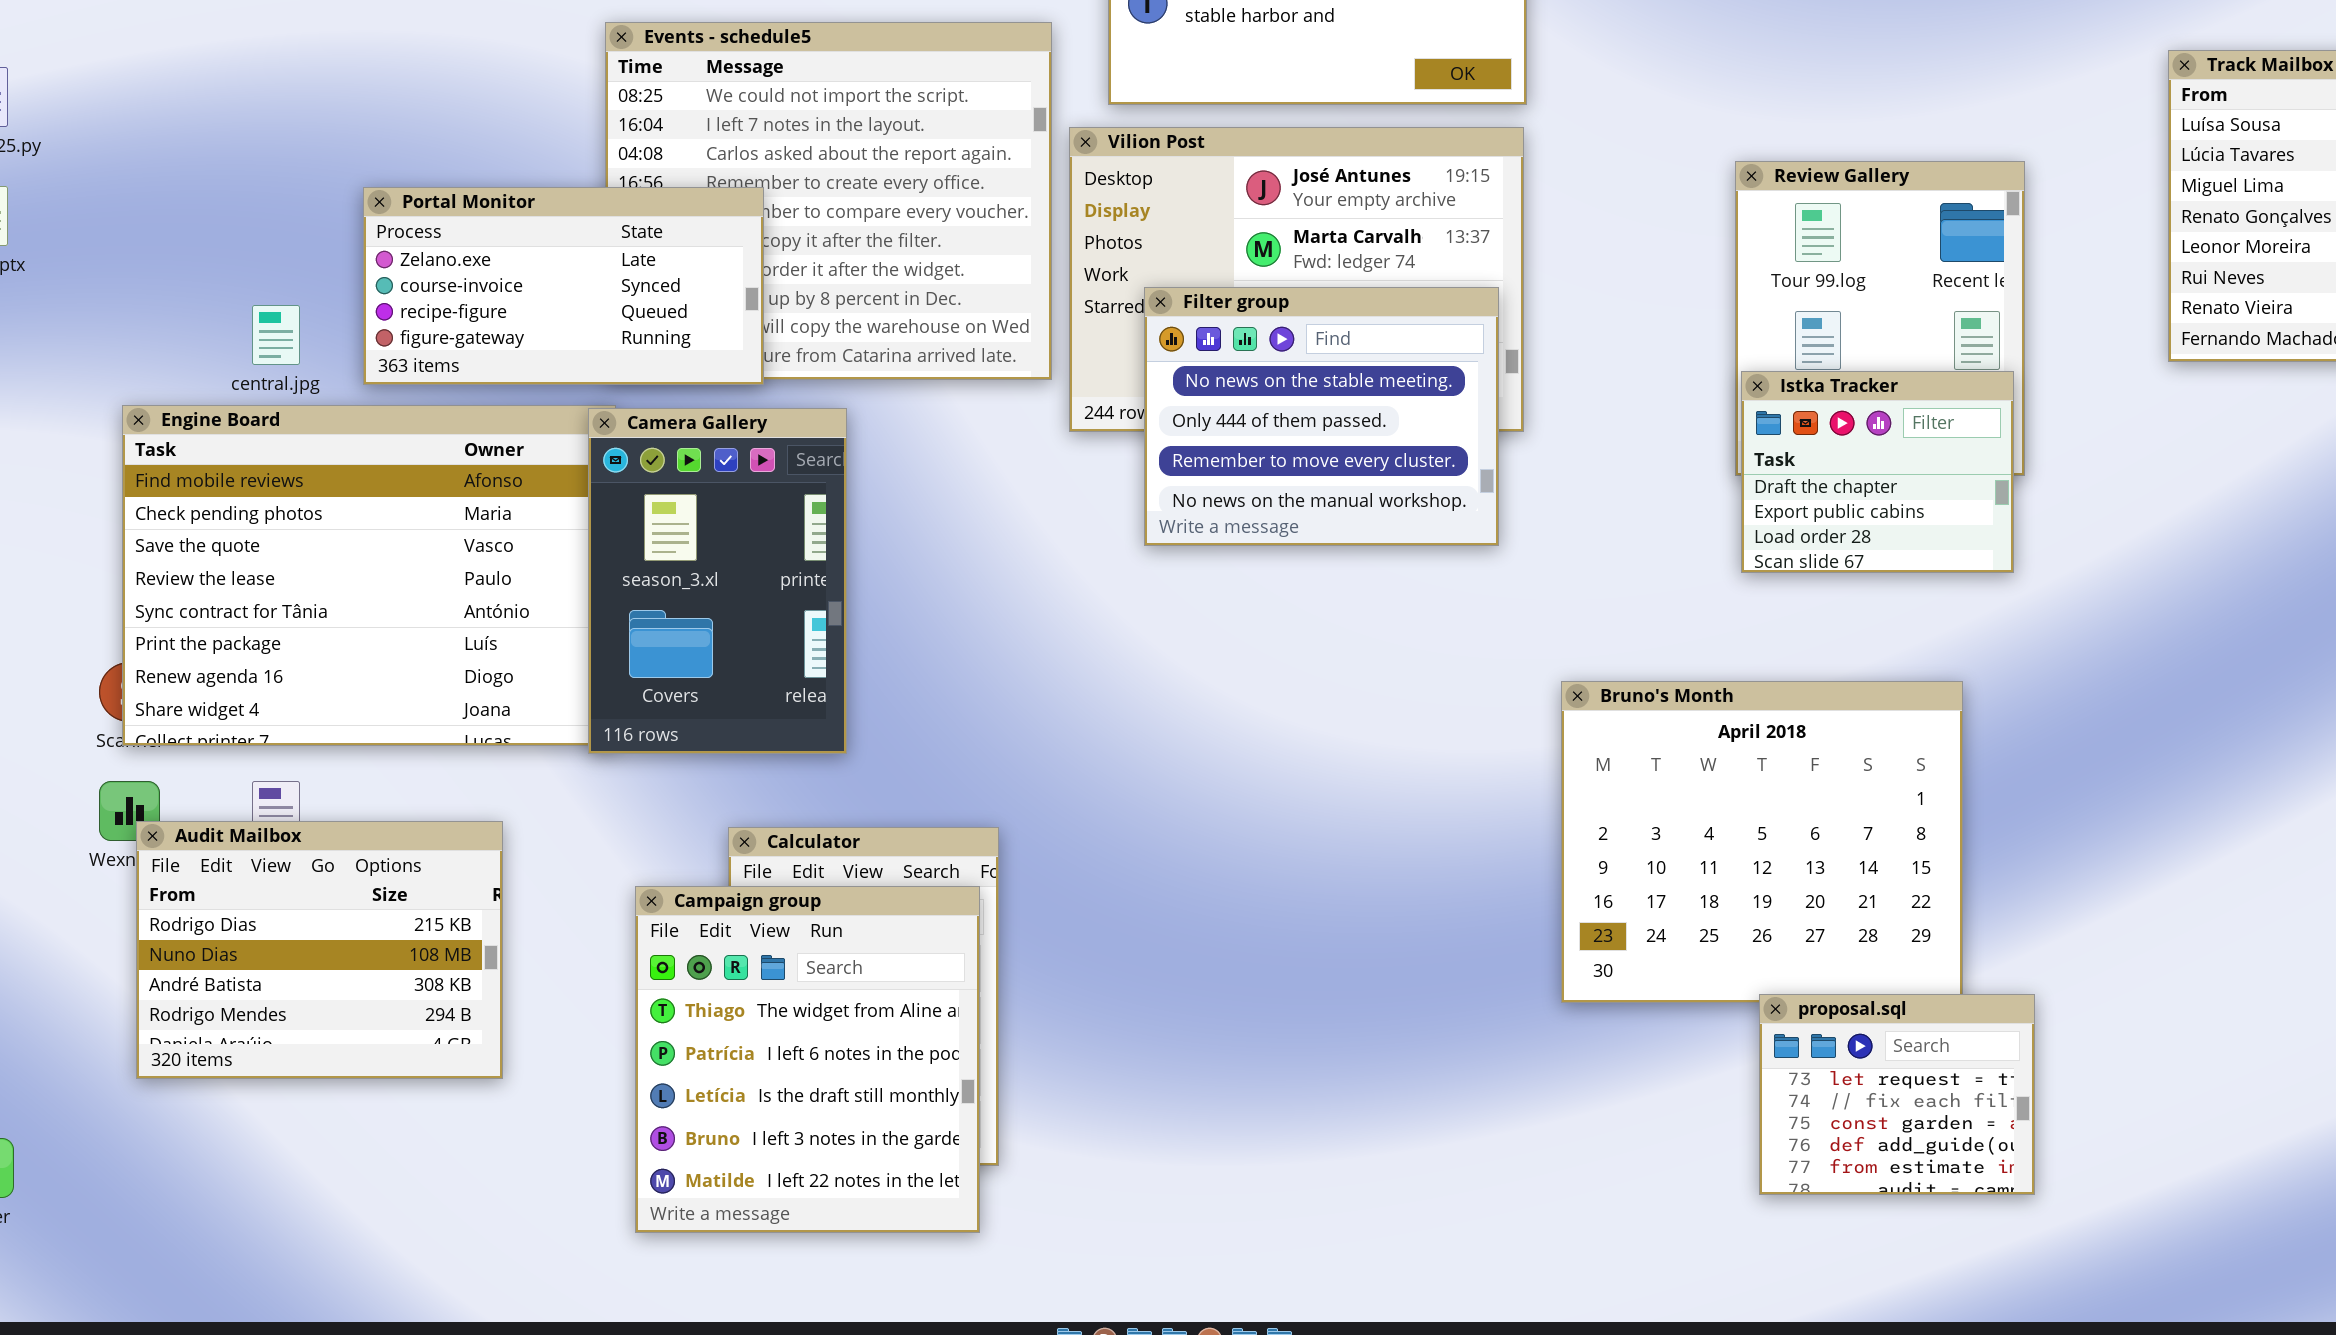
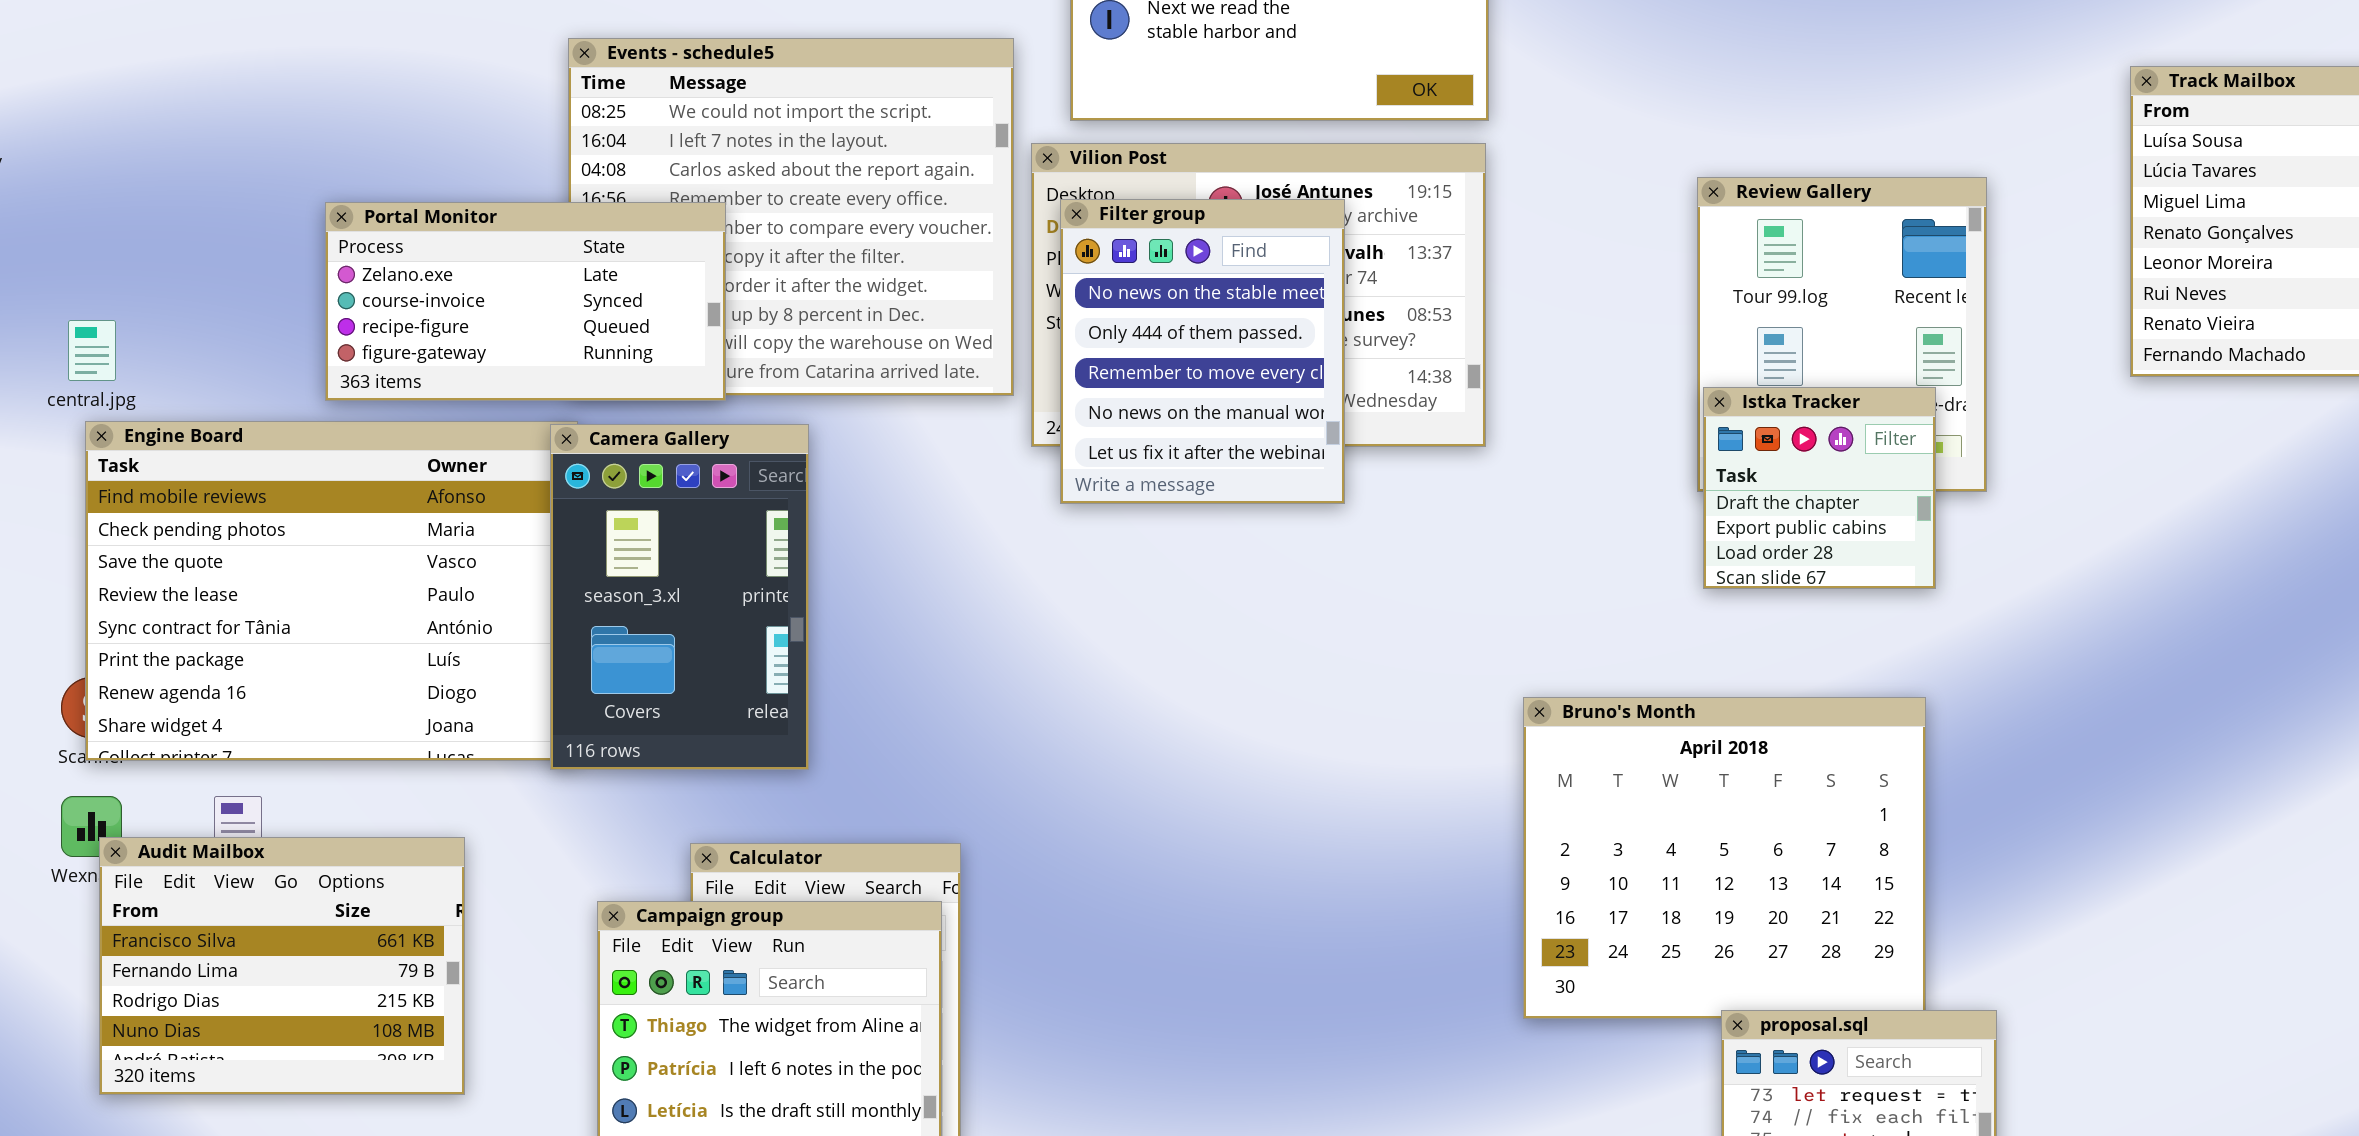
Filter group: [1144,287,1499,546] -> [1060,199,1345,504], moved, resized
central.jpg: [252,305,300,365] -> [68,320,116,381], moved
Istka Tracker: [1741,371,2014,573] -> [1703,387,1936,589], resized
Audit Mailbox: [136,821,503,1079] -> [99,837,465,1095], scrolled up 2 rows

